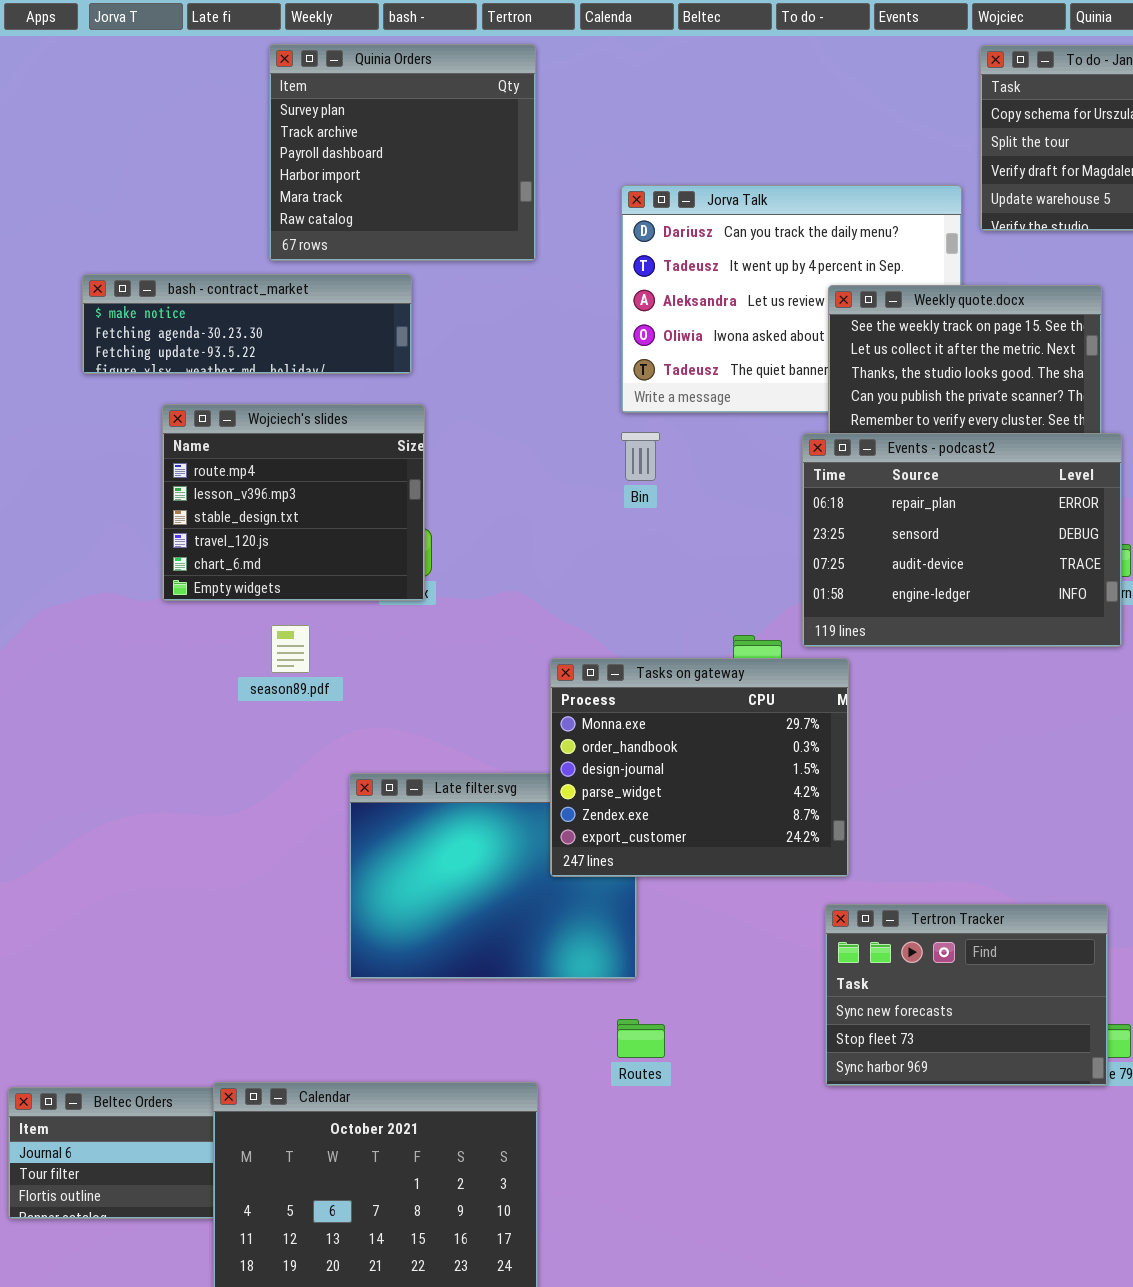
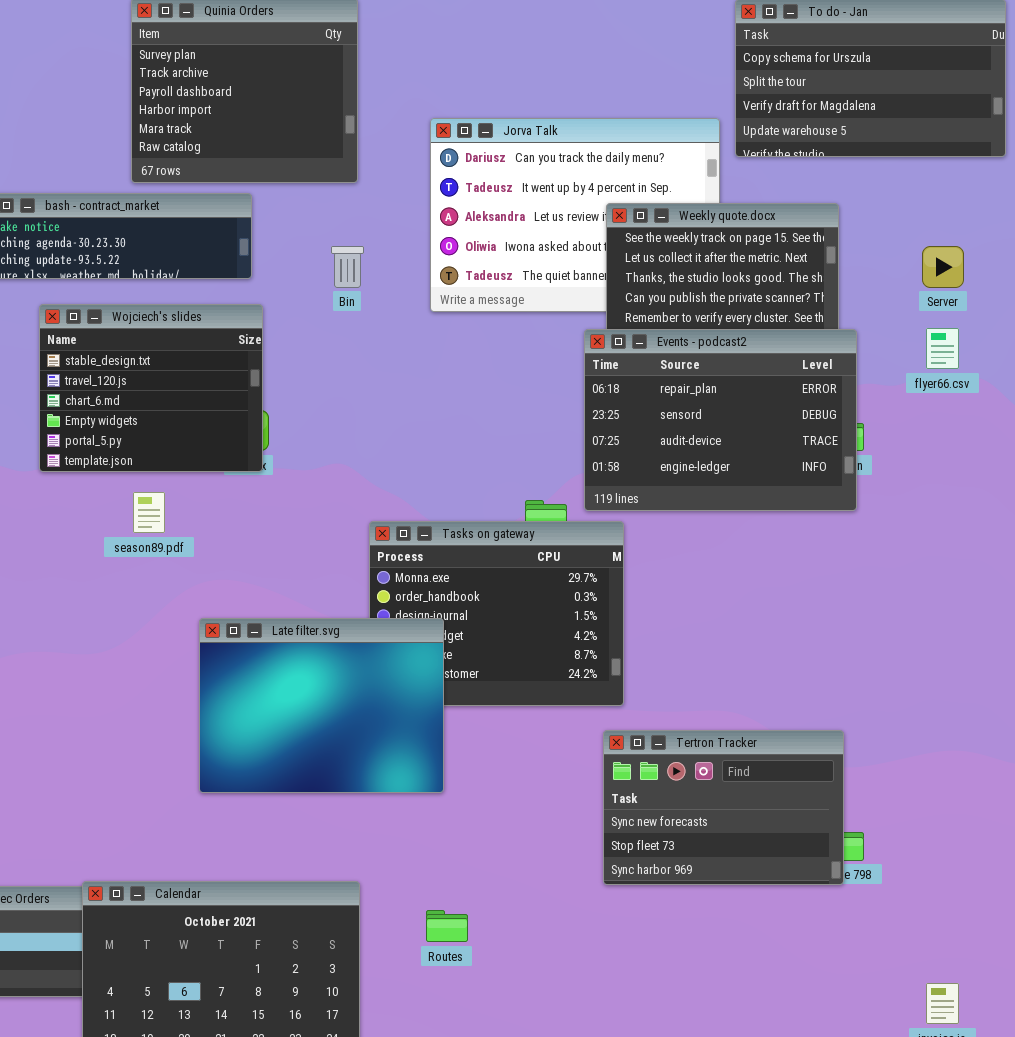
Wojciech's slides: [162,404,425,601] -> [39,304,263,472], scrolled down 2 rows
Bin: [621,432,660,481] -> [331,246,364,288], moved
Late filter.svg: [349,773,637,979] -> [199,618,444,793], raised
Routes: [617,1019,665,1058] -> [426,910,468,942], moved

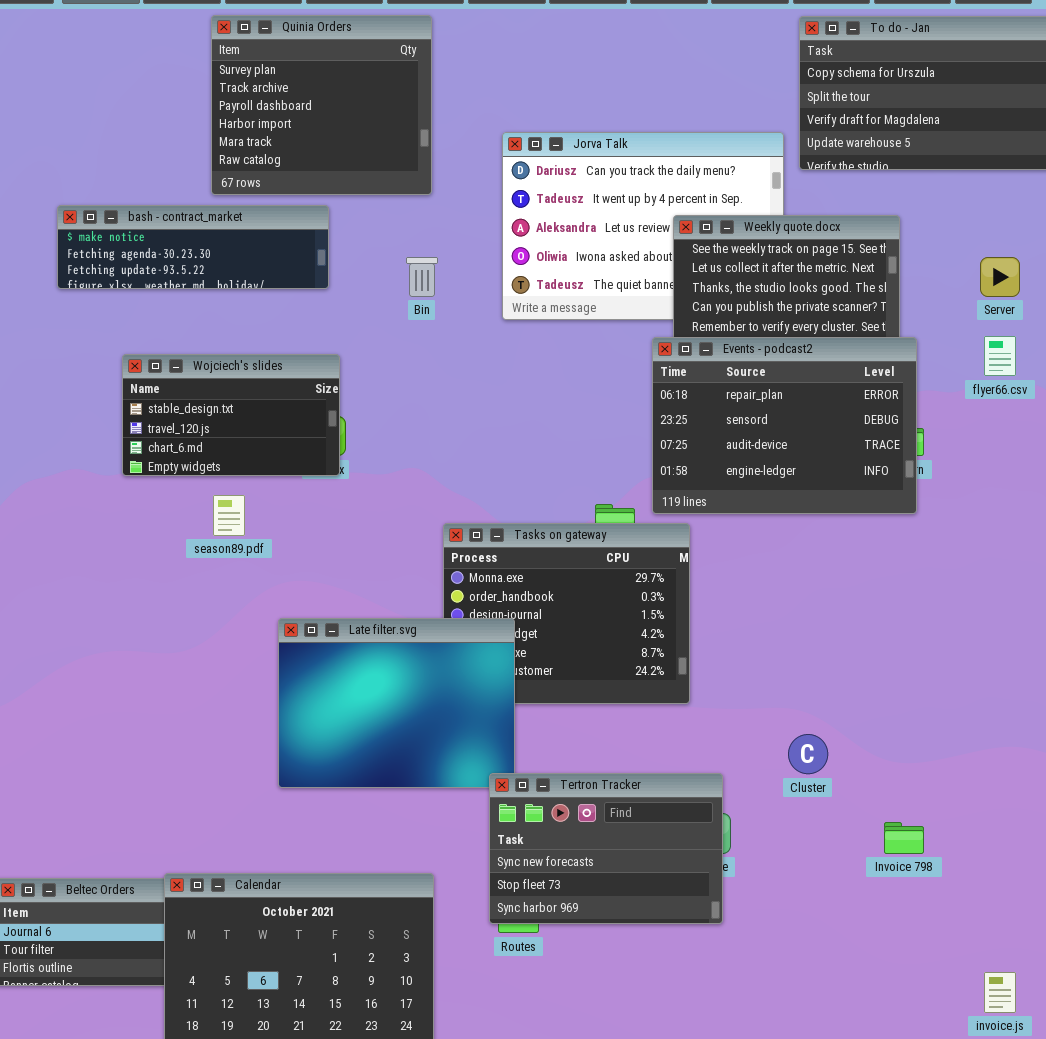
Wojciech's slides: [39,304,263,472] -> [122,354,340,476], resized
Tertron Tracker: [603,730,844,885] -> [489,773,723,924], moved

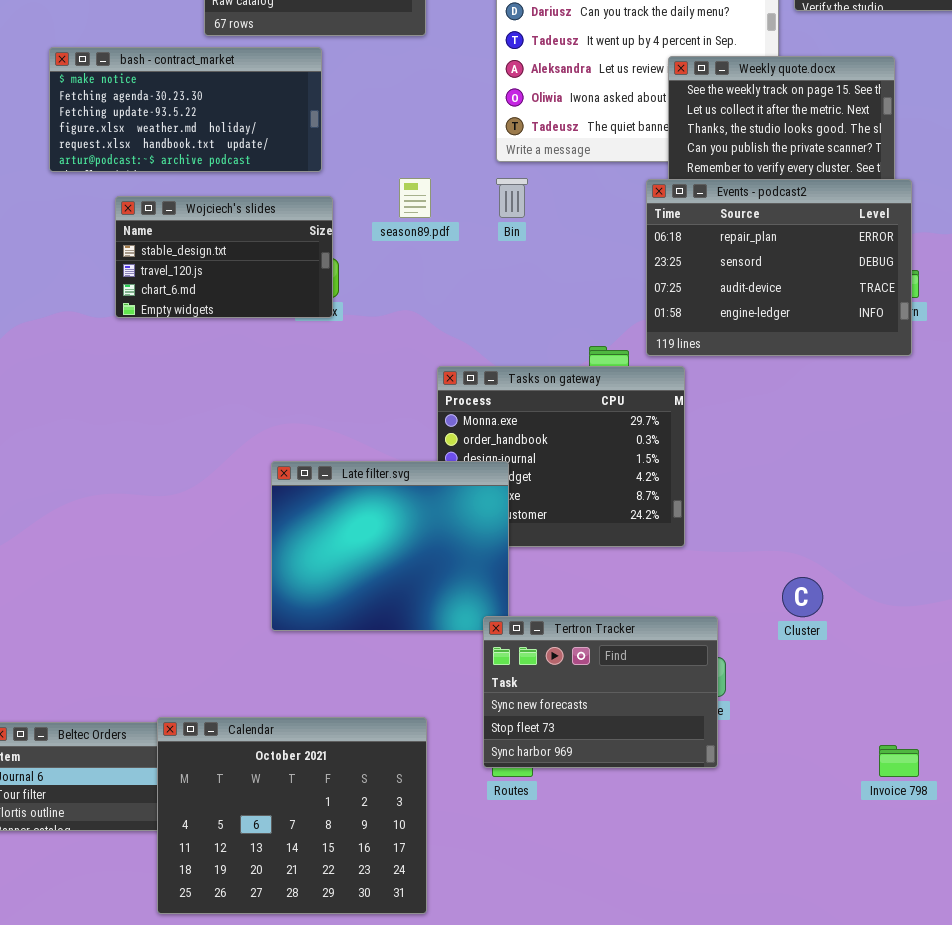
bash - contract_market: [57,205,329,289] -> [49,47,322,172], resized
Bin: [406,257,438,297] -> [496,178,528,218], moved
season89.pdf: [213,495,245,536] -> [399,178,431,218], moved
Invoice 798: [884,822,924,854] -> [879,745,919,777], moved

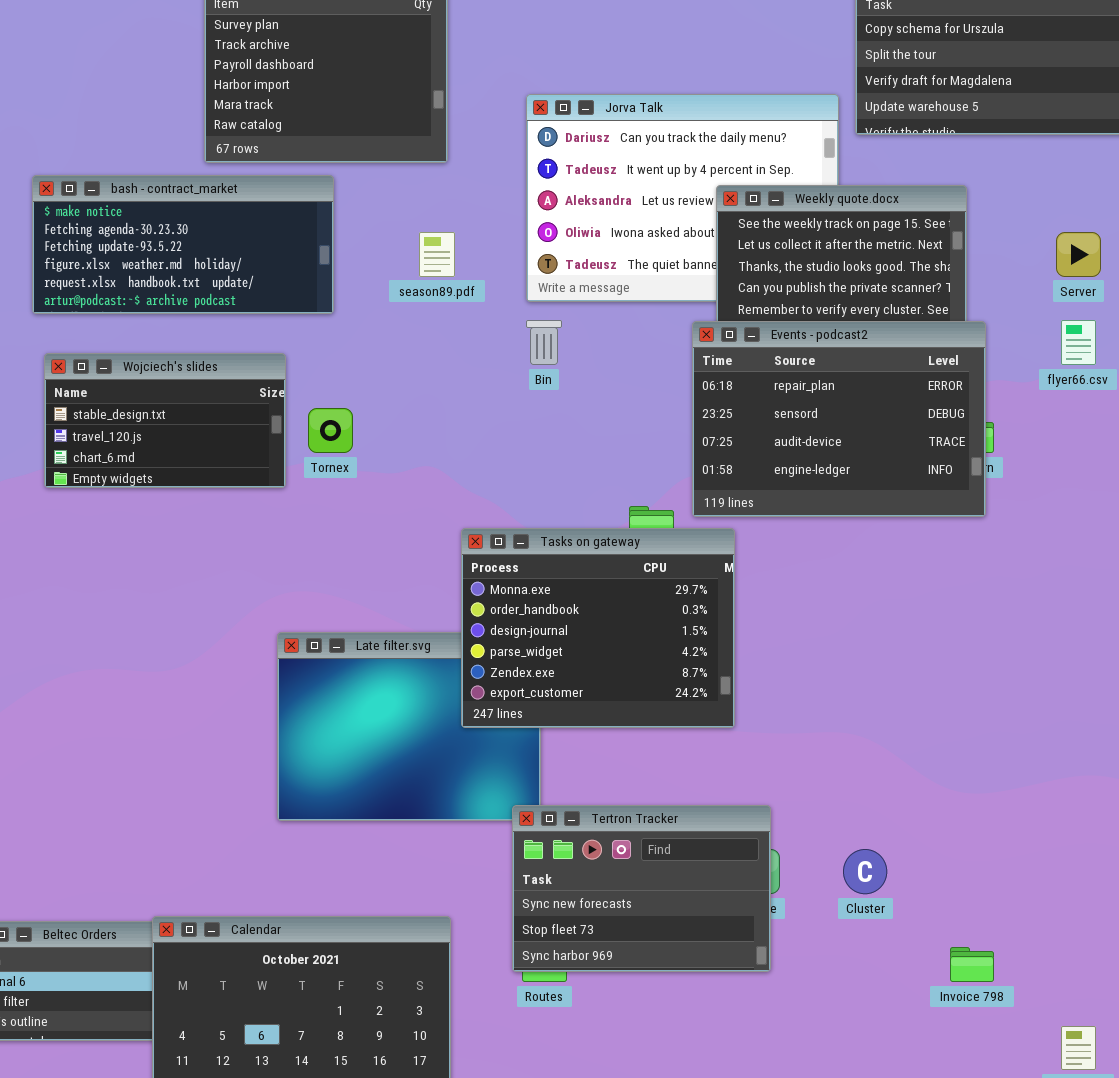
season89.pdf: [399,178,431,218] -> [419,232,455,277], moved
Wojciech's slides: [115,196,333,318] -> [44,353,286,488], moved
Tasks on gateway: [437,366,685,547] -> [461,528,735,728], raised
Cluster: [782,577,823,617] -> [843,849,887,894], moved

